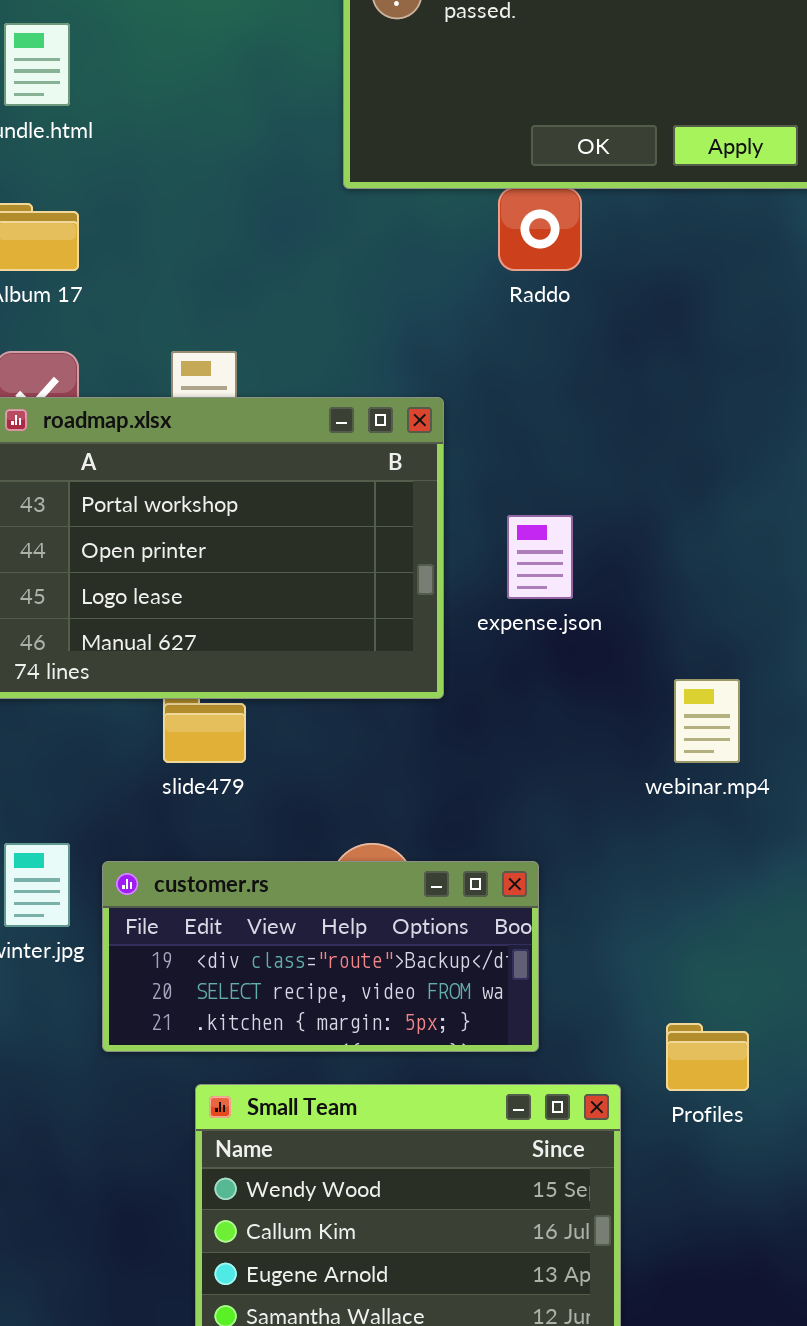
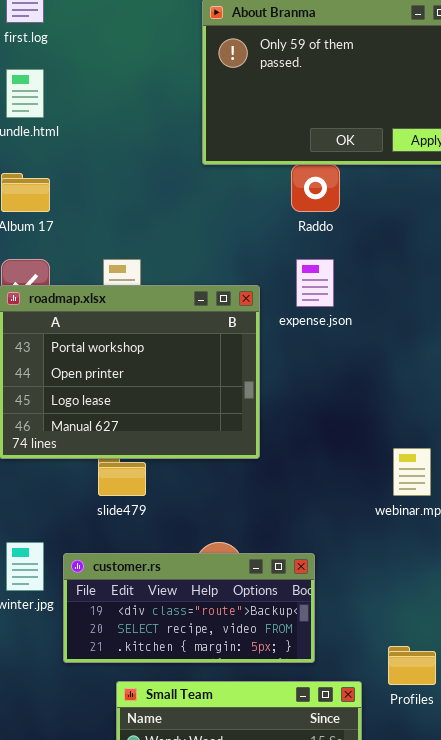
expense.json: [507,515,573,599] -> [296,259,334,307], moved

